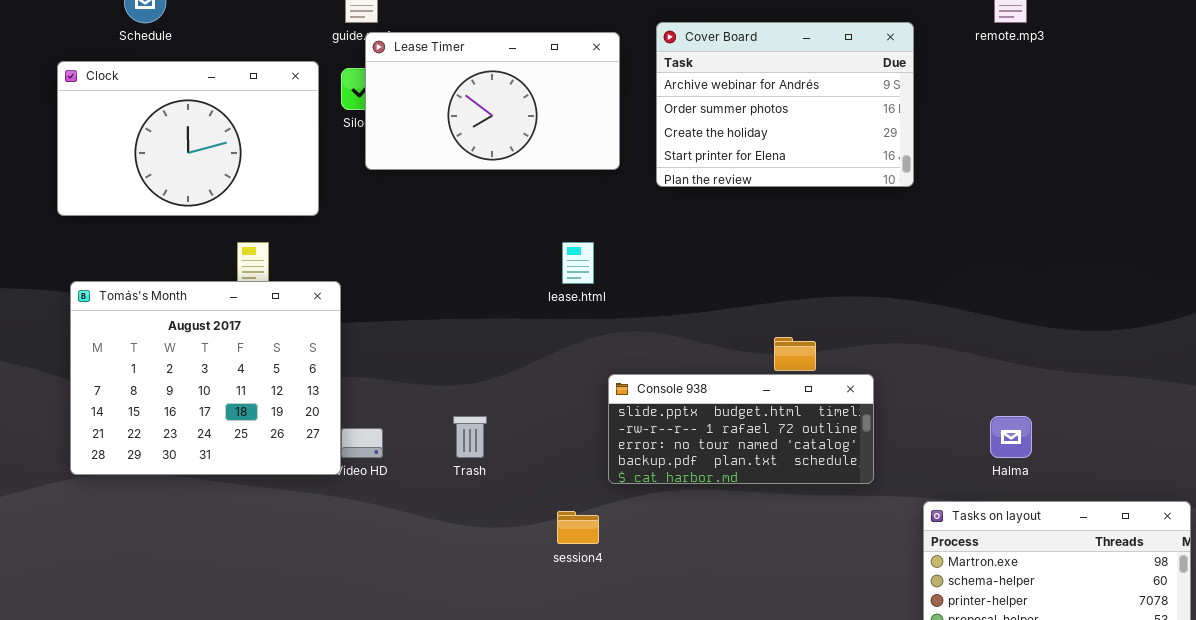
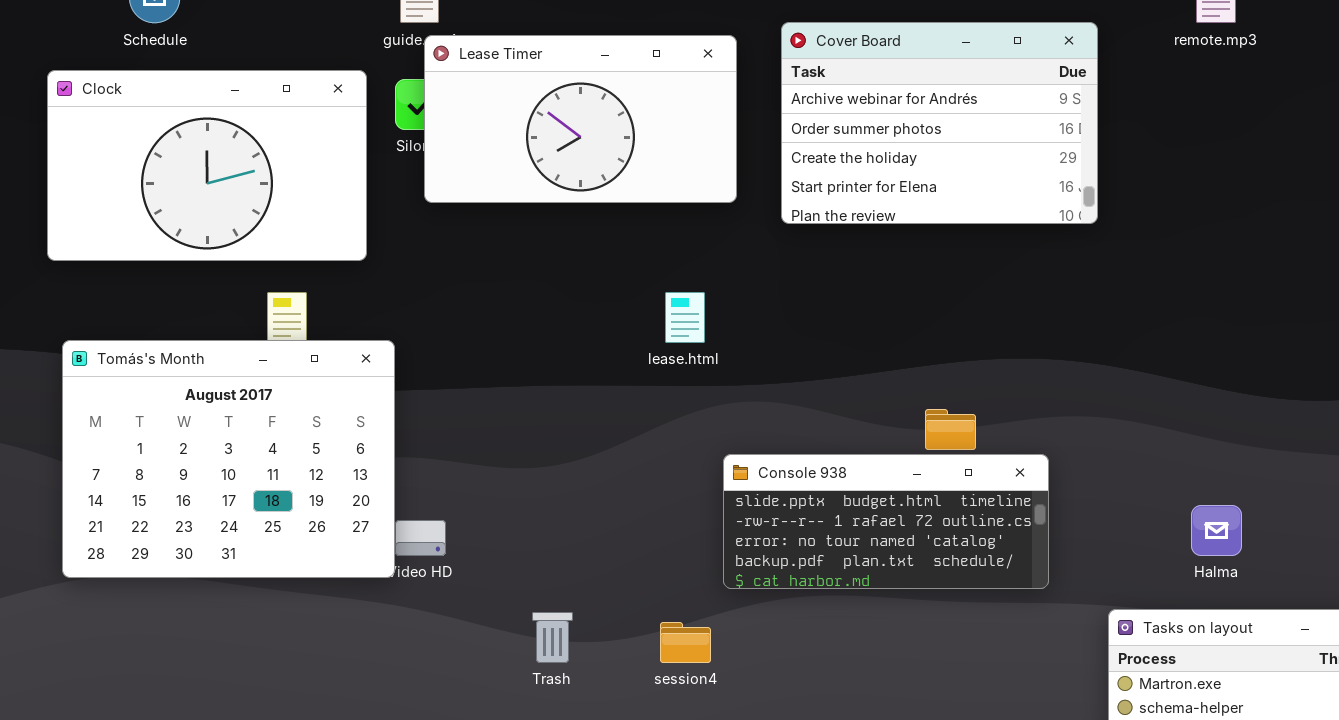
Trash: [453,416,487,458] -> [532,612,573,663], moved

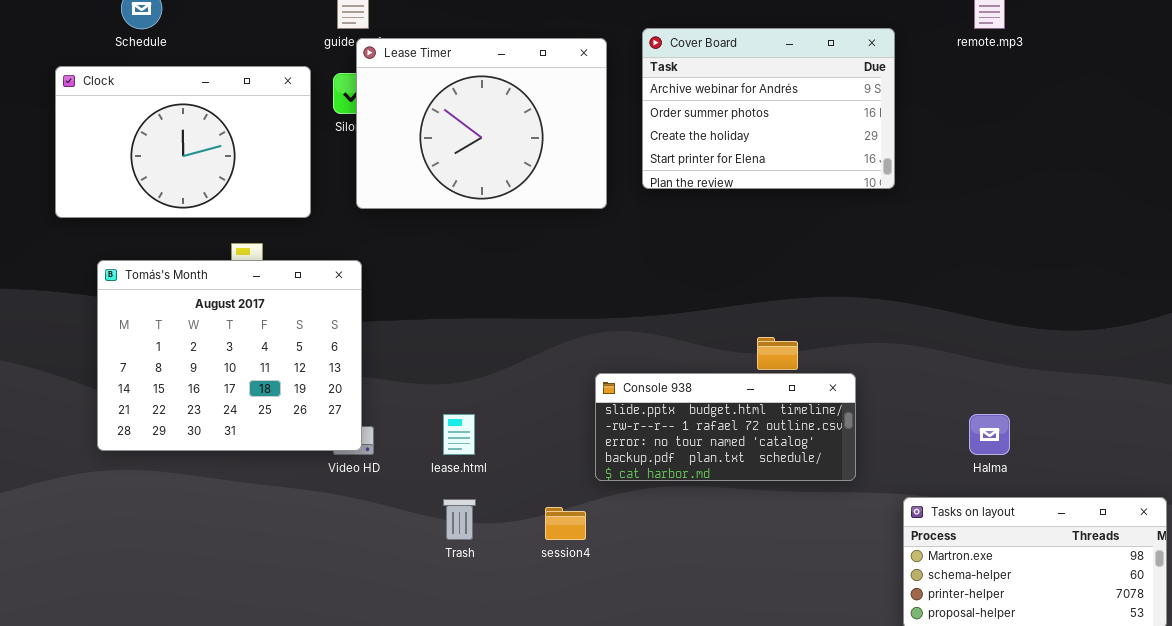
Lease Timer: [424,35,737,203] -> [356,38,607,209], resized
lease.html: [665,292,705,343] -> [443,414,475,455], moved
Tomás's Month: [62,340,395,578] -> [97,260,362,451], moved

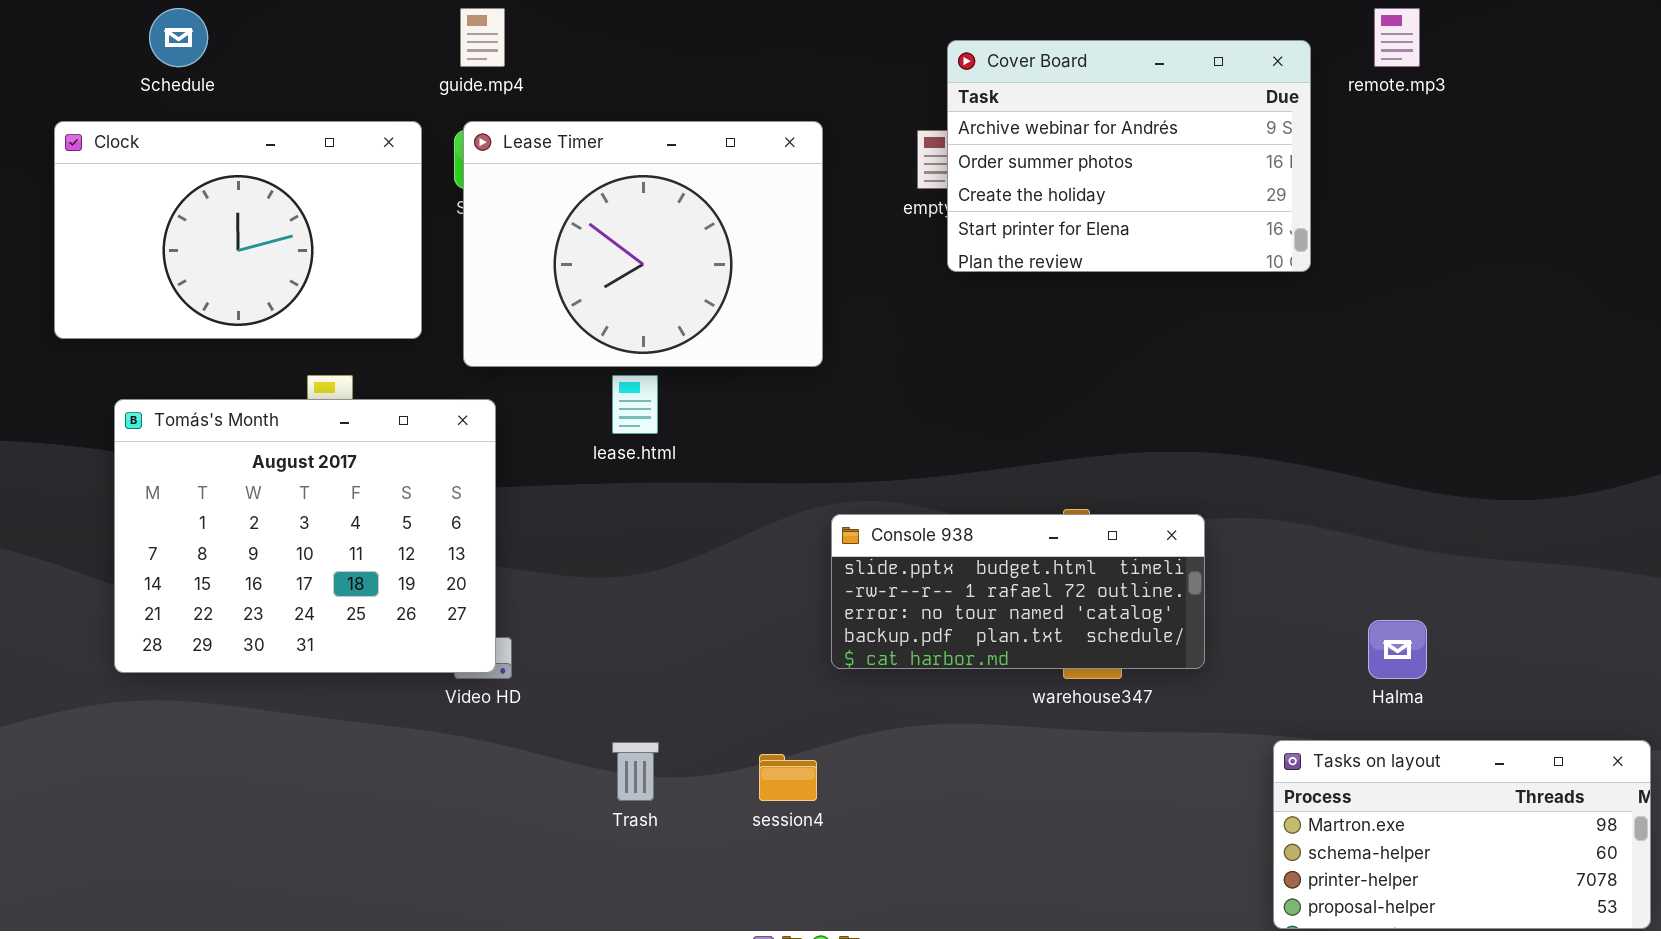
Cover Board: [642,28,895,189] -> [947,40,1311,272], moved
Lease Timer: [356,38,607,209] -> [463,121,823,367], moved
Console 938: [595,373,856,481] -> [831,514,1205,669], moved
lease.html: [443,414,475,455] -> [612,375,658,434], moved

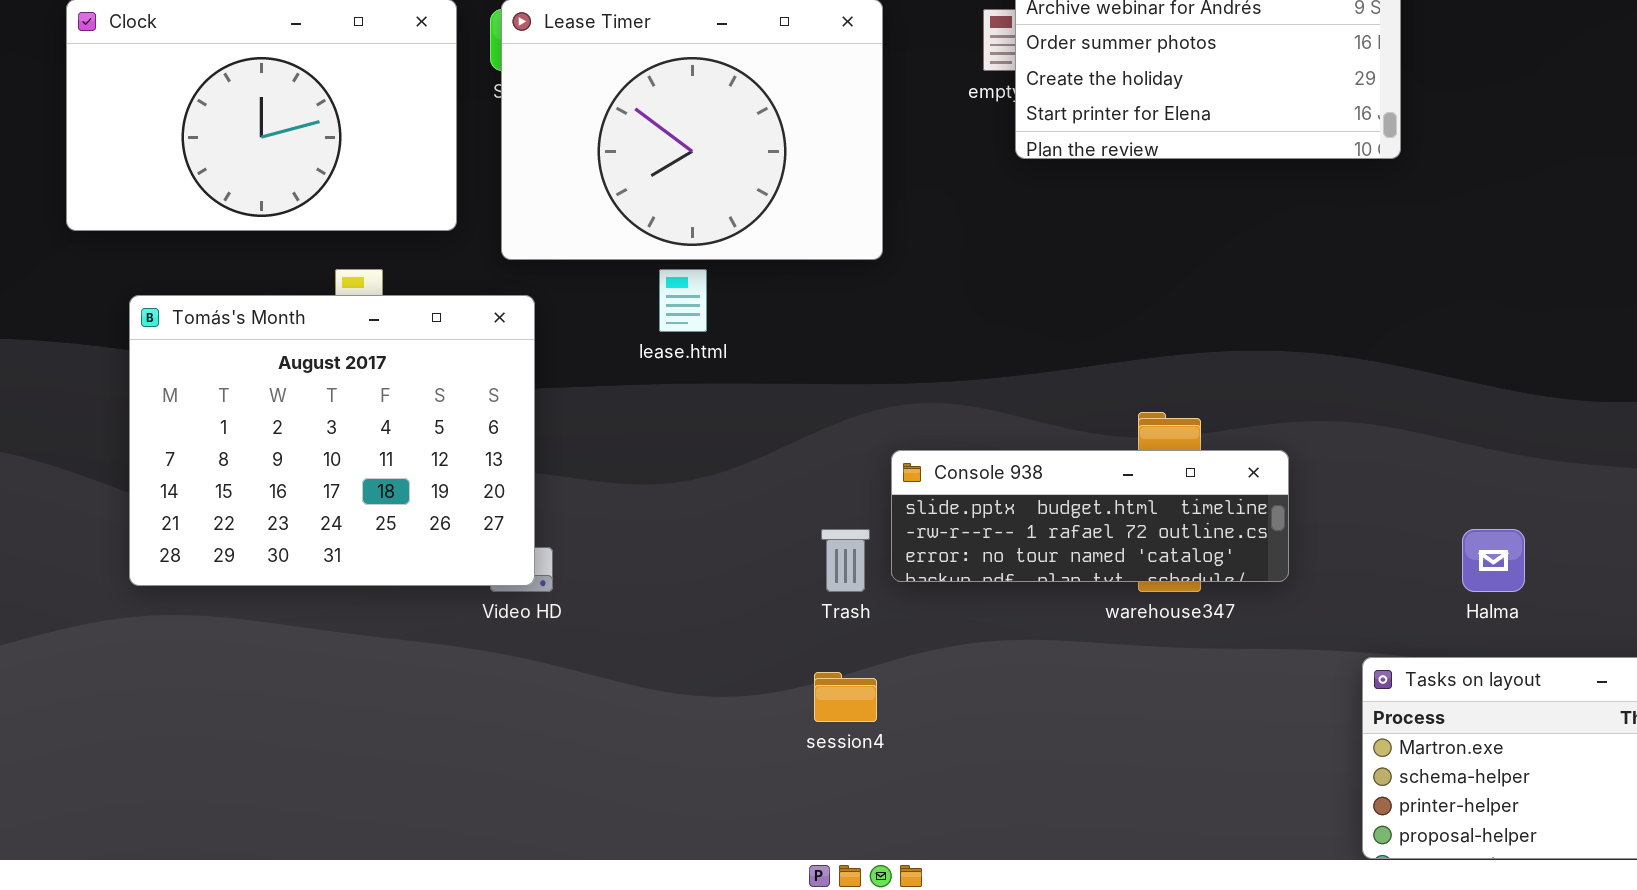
Console 938: [831,514,1205,669] -> [891,450,1289,582], resized
Trash: [612,742,659,801] -> [821,529,870,592], moved

